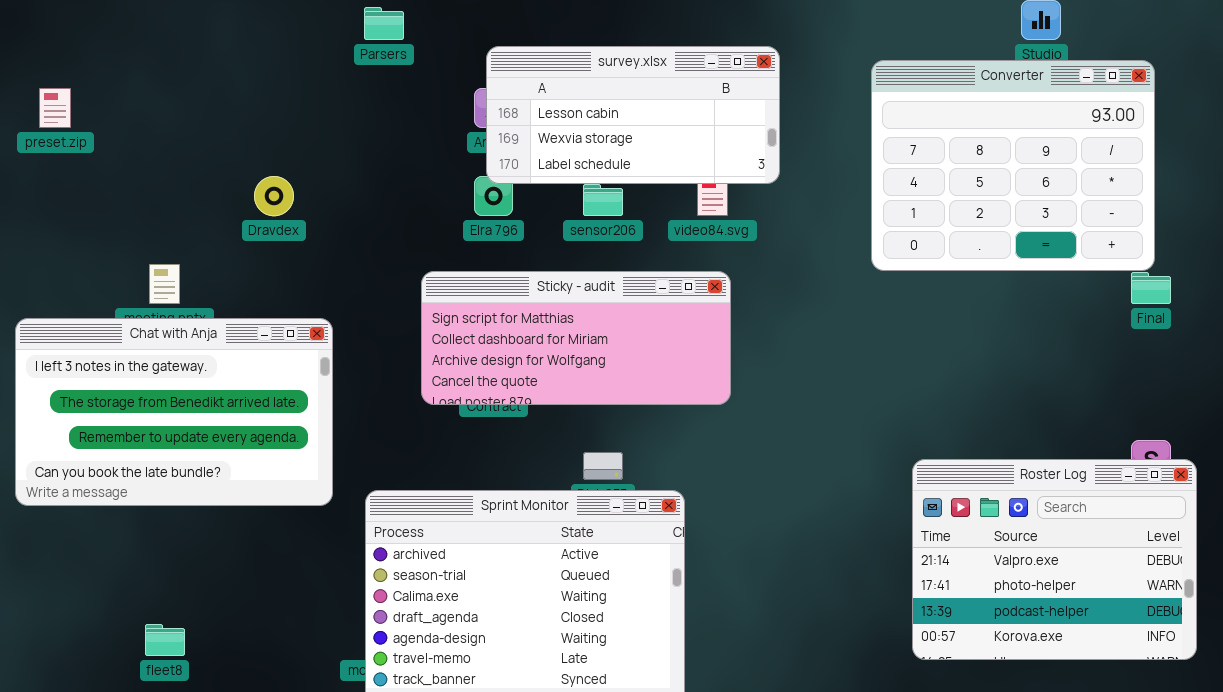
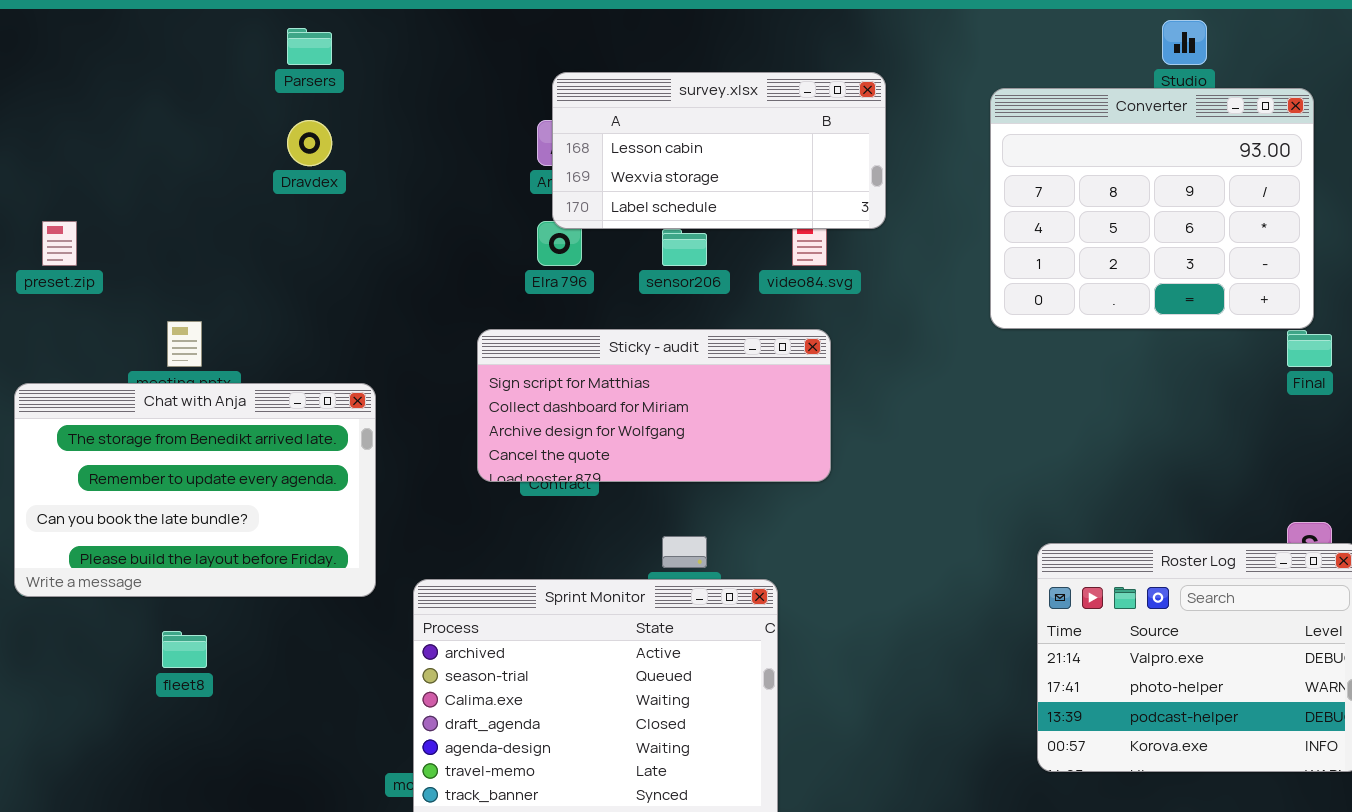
Parsers: [364,7,404,40] -> [287,28,332,65], moved
preset.zip: [39,88,71,128] -> [42,221,77,266], moved
Dravdex: [254,176,294,216] -> [287,120,332,166], moved
Chat with Anja: [15,318,333,506] -> [14,383,376,597], scrolled down 1 row
fleet8: [145,624,185,656] -> [162,631,207,668], moved

